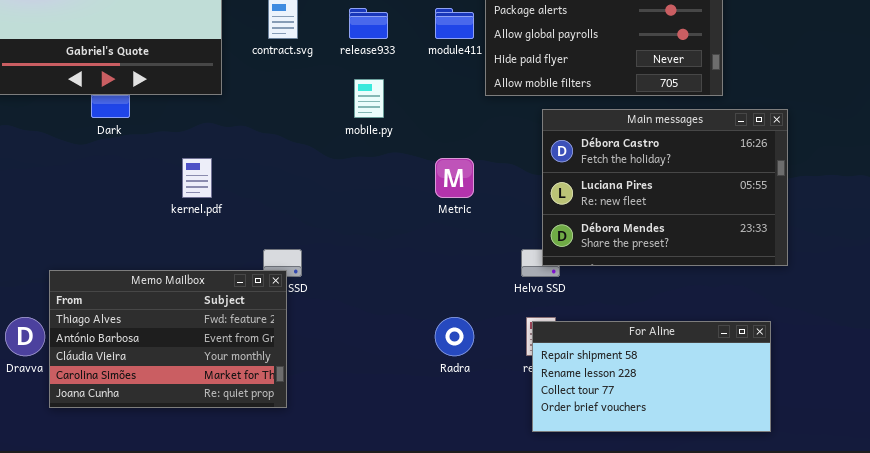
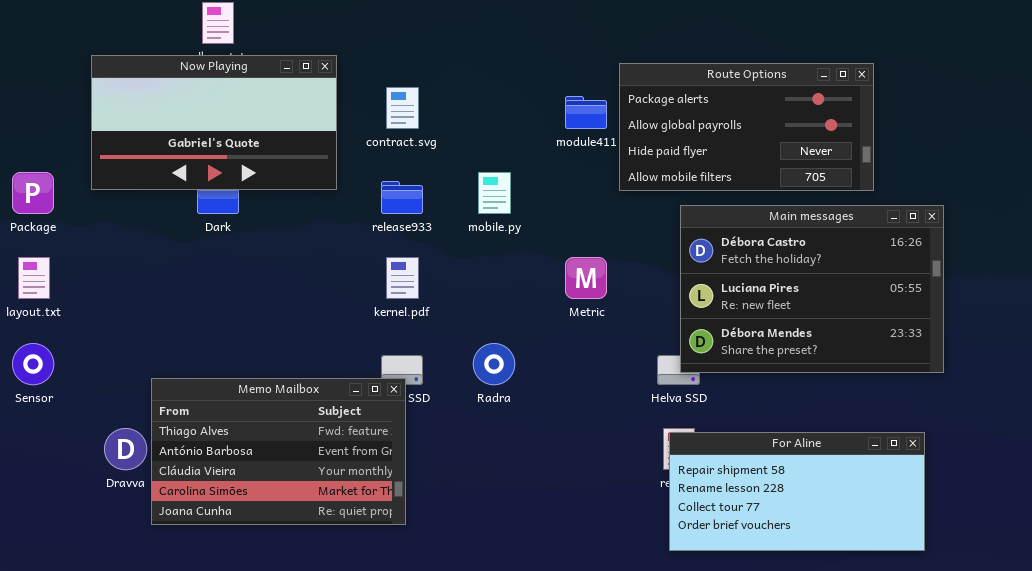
release933: [349,8,388,39] -> [381,181,423,214], moved
kernel.pdf: [182,158,212,198] -> [386,257,419,299], moved
Radra: [435,317,474,356] -> [473,343,515,385], moved

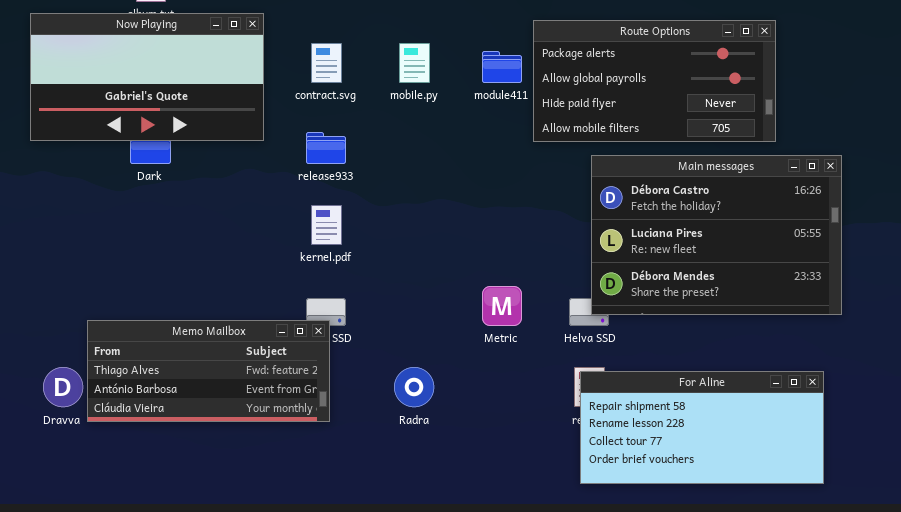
mobile.py: [478,172,511,214] -> [399,43,430,83], moved
Metric: [565,257,607,299] -> [482,286,522,326], moved
Radra: [473,343,515,385] -> [394,367,434,407], moved
Memo Mailbox: [151,378,406,525] -> [87,320,330,422], resized

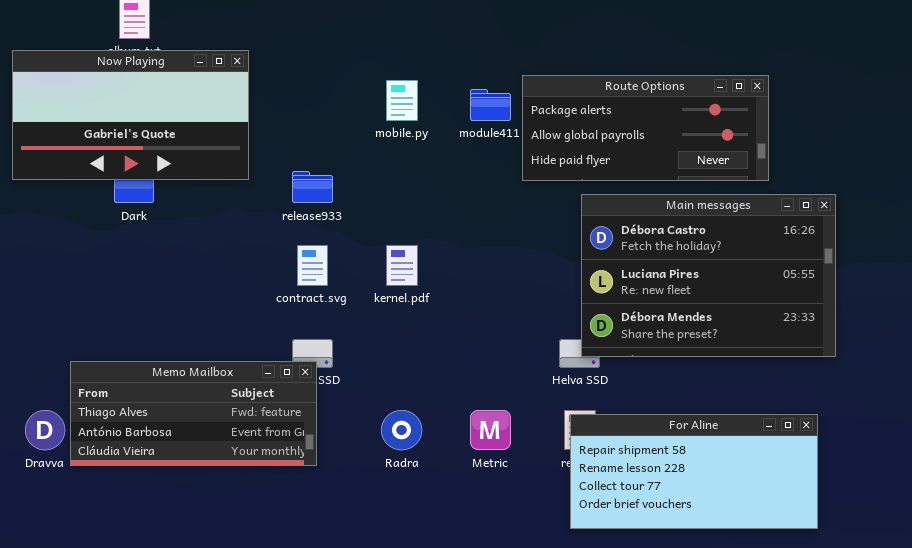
Route Options: [533,20,776,142] -> [522,75,769,181], resized
contract.svg: [311,43,342,83] -> [297,245,328,286], moved
kernel.pdf: [311,205,342,245] -> [386,245,418,286], moved
Metric: [482,286,522,326] -> [470,410,511,450], moved

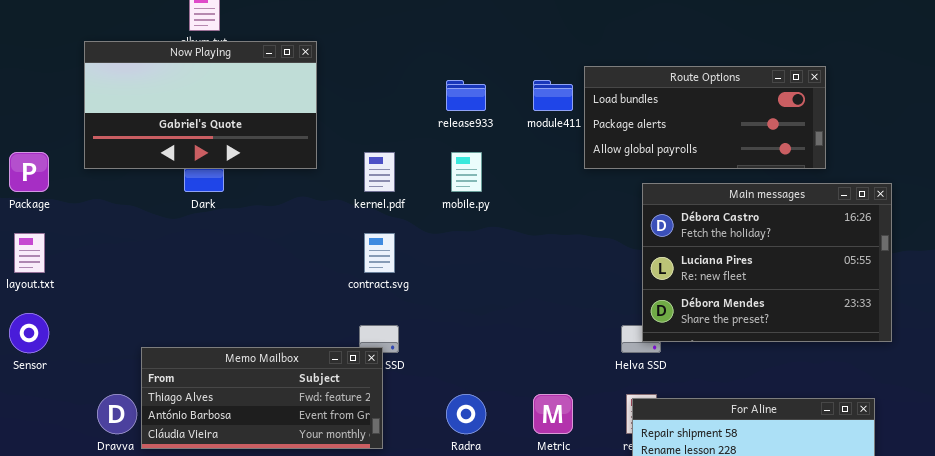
Route Options: [522,75,769,181] -> [584,66,826,169], scrolled up 1 row
mobile.py: [386,80,418,121] -> [451,152,482,192], moved
release933: [292,171,333,203] -> [446,80,486,111], moved
kernel.pdf: [386,245,418,286] -> [364,152,395,192], moved

